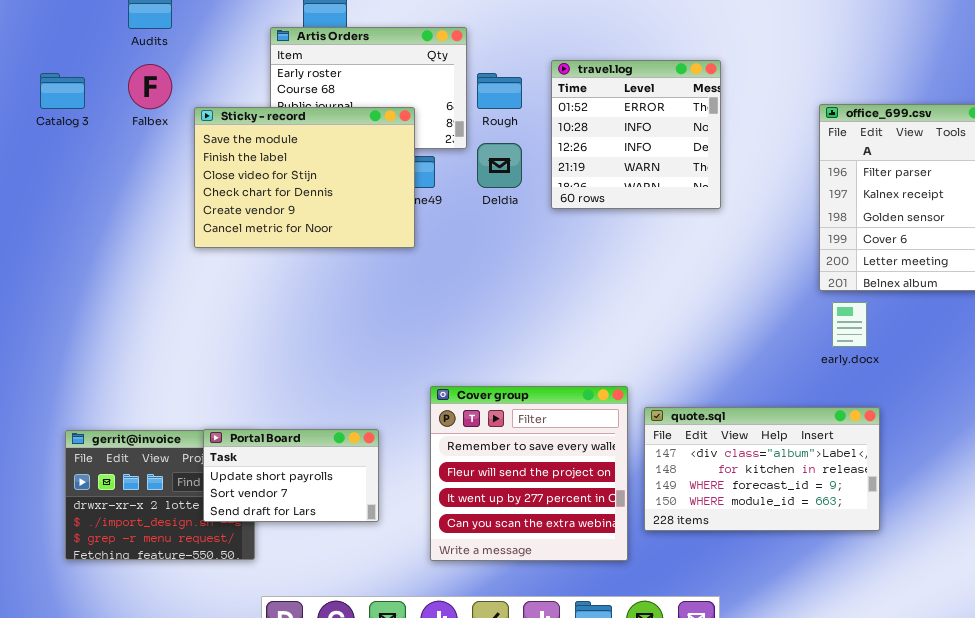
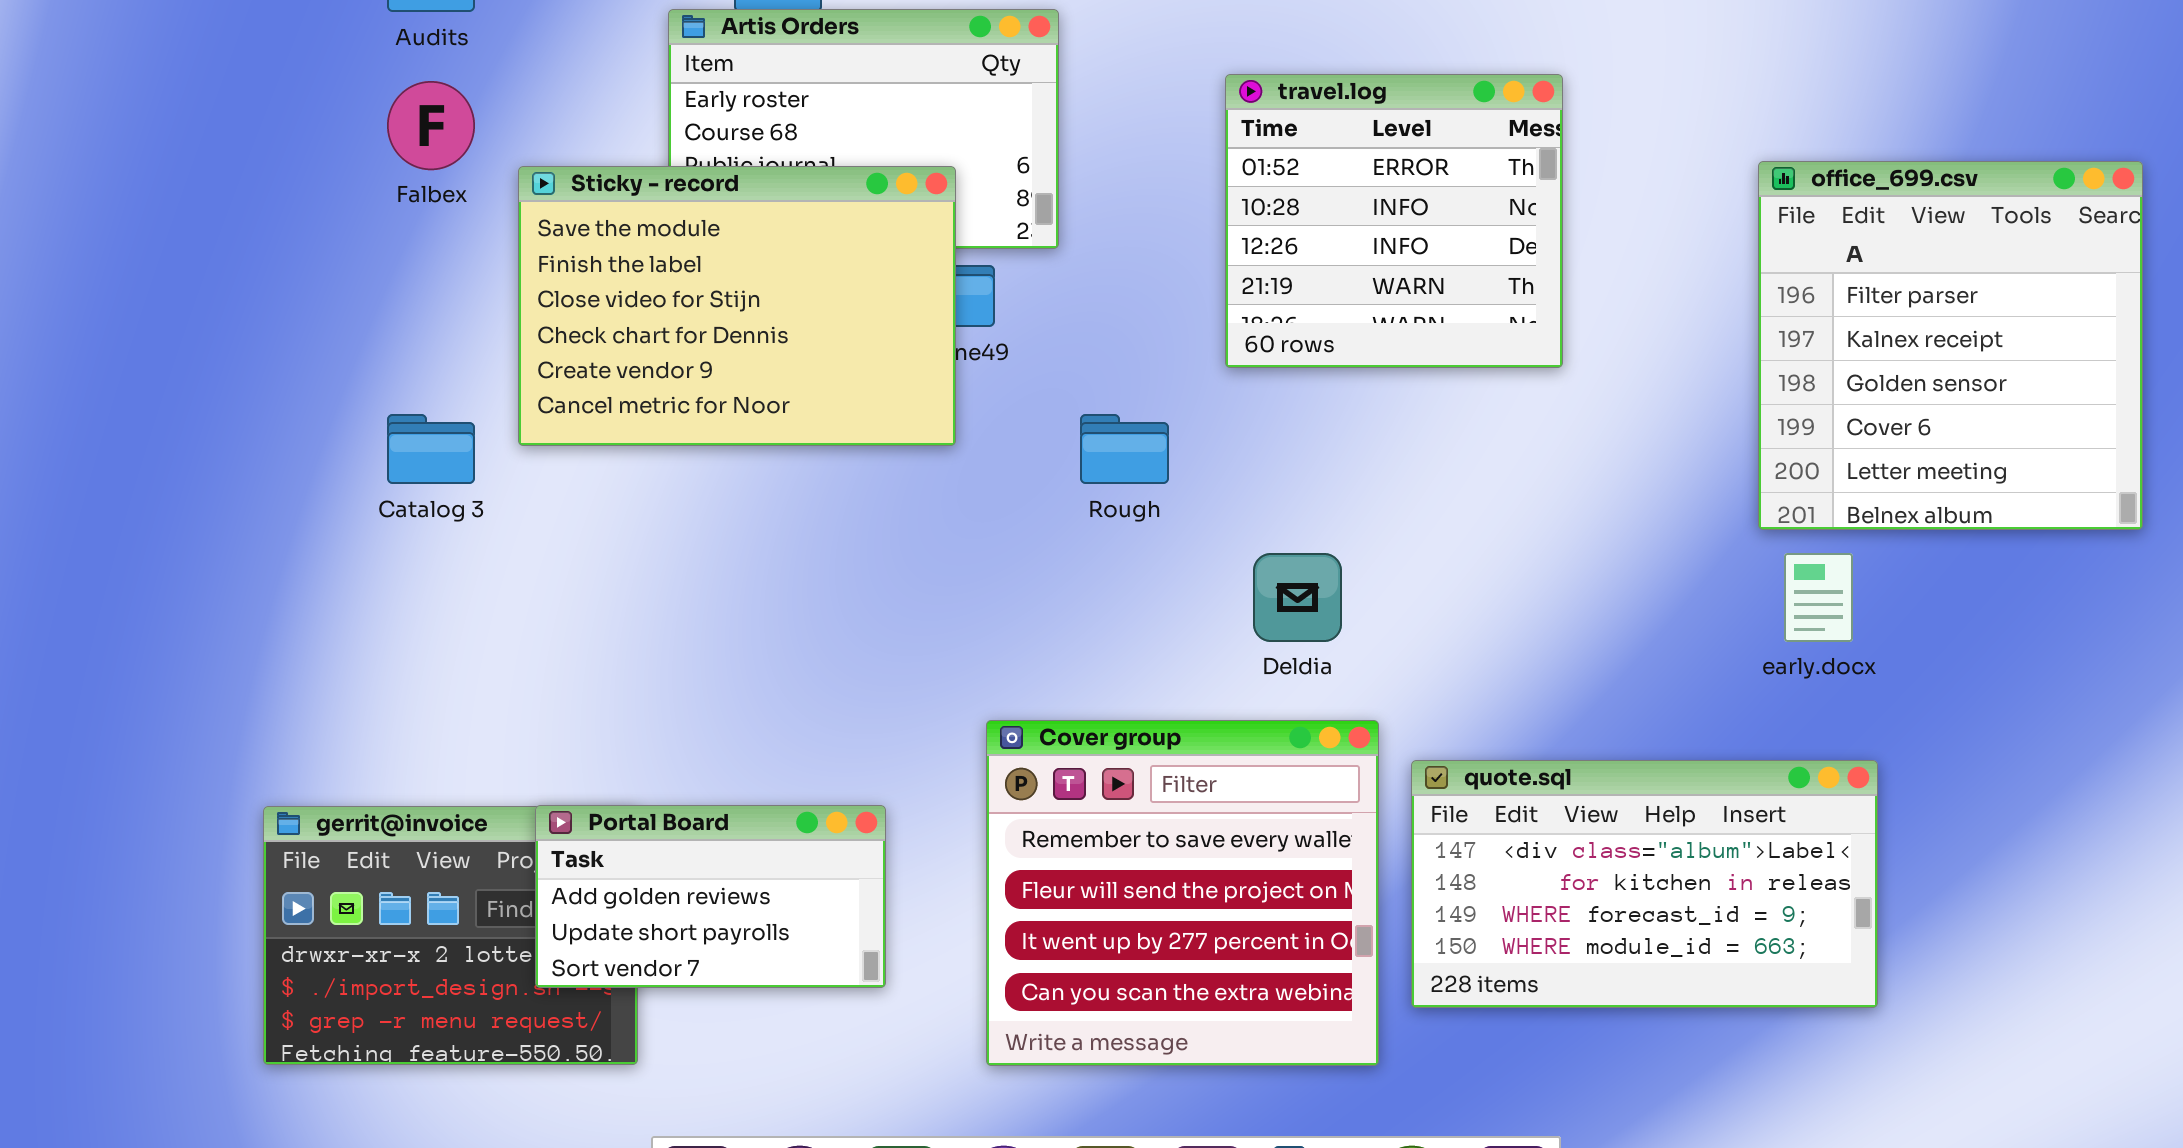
Catalog 3: [40,73,85,109] -> [387,414,475,484], moved
Rough: [477,73,522,109] -> [1080,414,1169,484], moved
Deldia: [477,143,522,188] -> [1253,553,1342,642], moved
Portal Board: [203,429,379,522] -> [535,805,886,988], scrolled up 1 row

